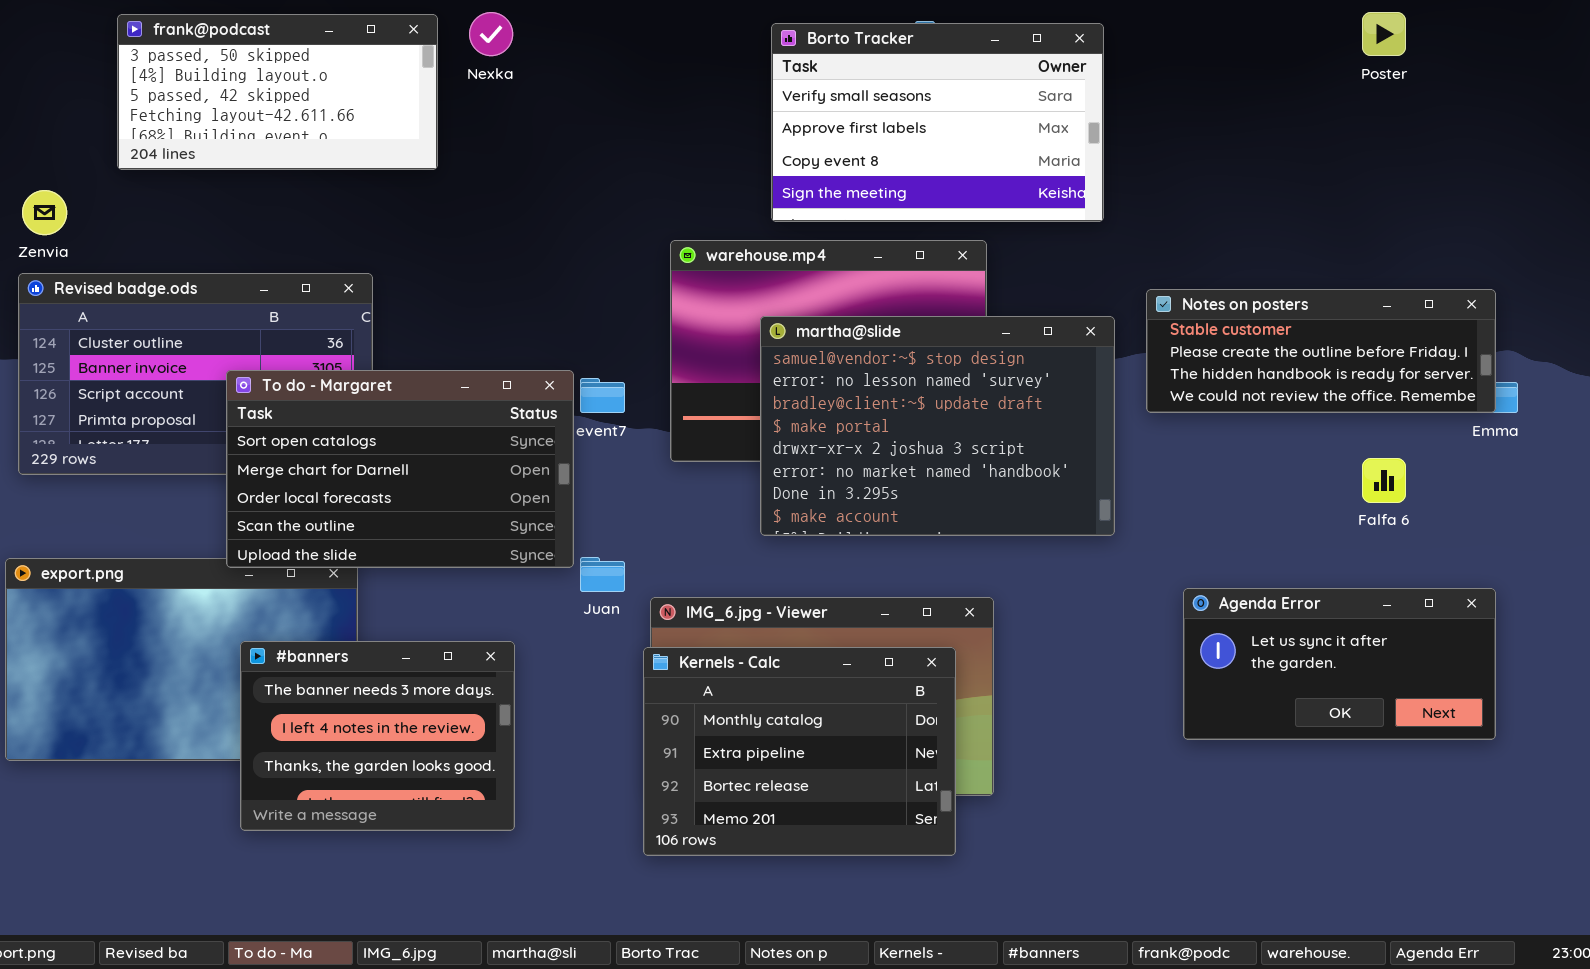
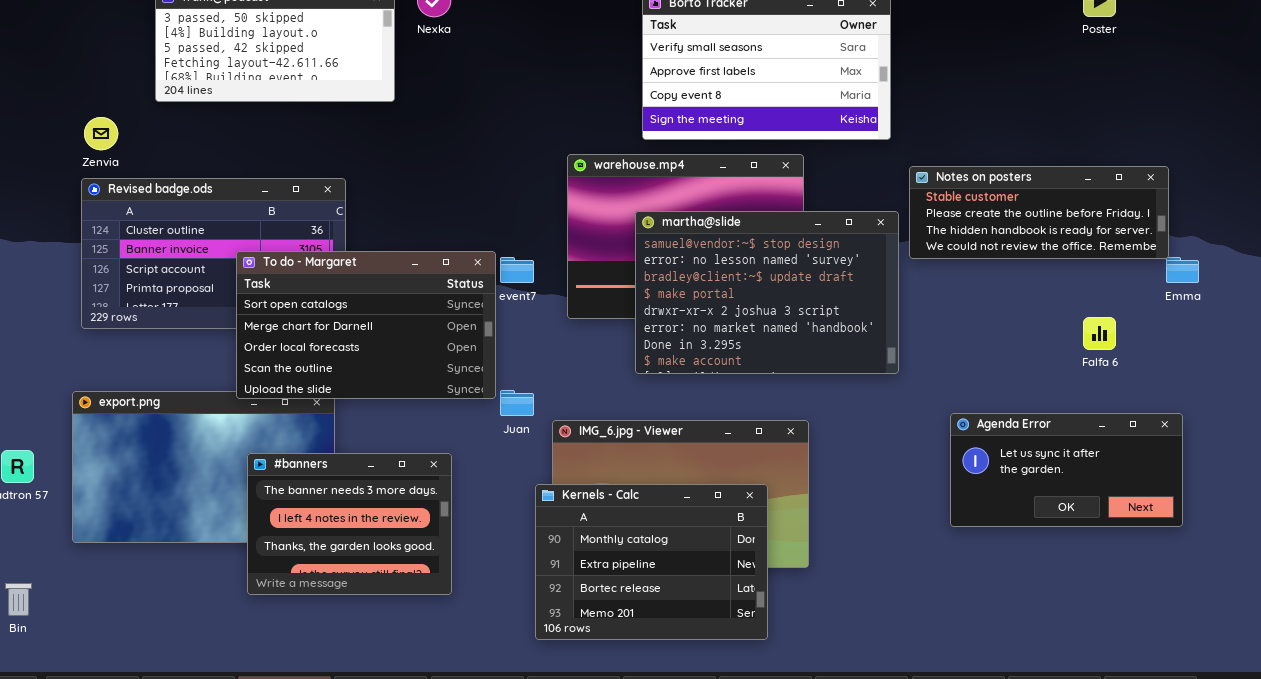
Notes on posters: [1146,289,1496,413] -> [909,166,1169,259], moved
Kernels - Calc: [643,647,956,856] -> [535,484,768,640], moved

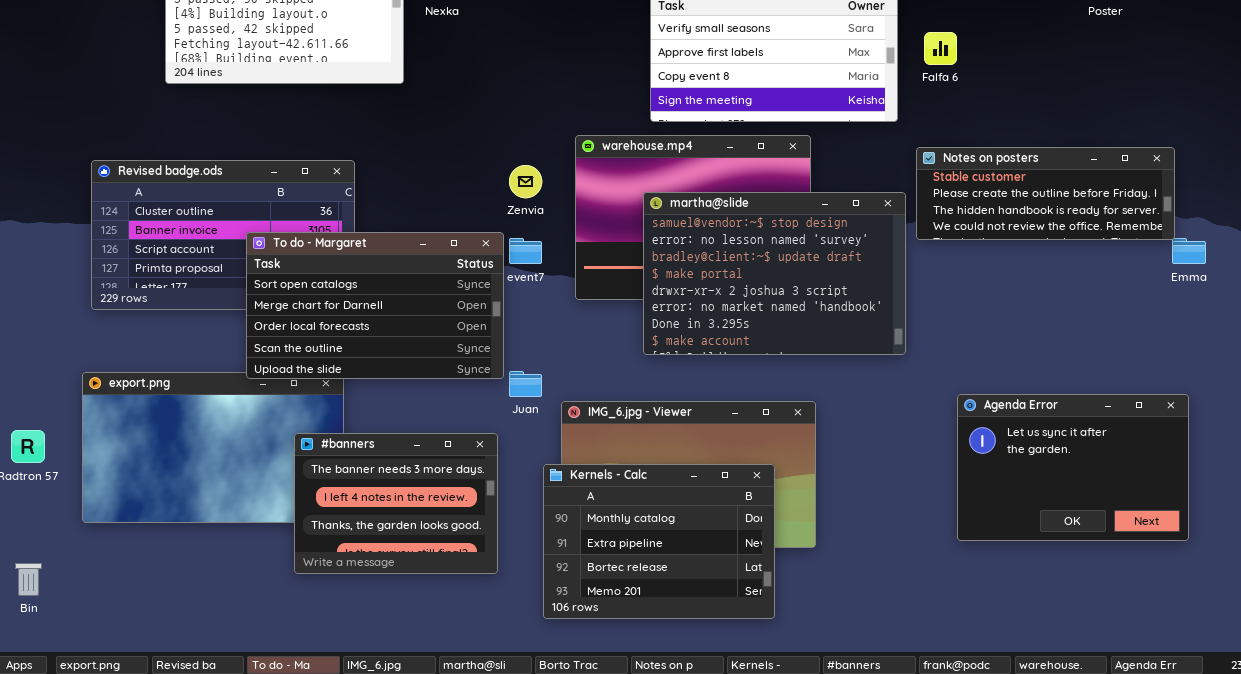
Zenvia: [84,117,118,150] -> [509,165,542,198], moved
Falfa 6: [1083,317,1116,350] -> [924,32,957,65], moved
Agenda Error: [950,413,1183,527] -> [957,394,1189,541], resized
#banners: [247,453,452,595] -> [294,433,498,574], moved

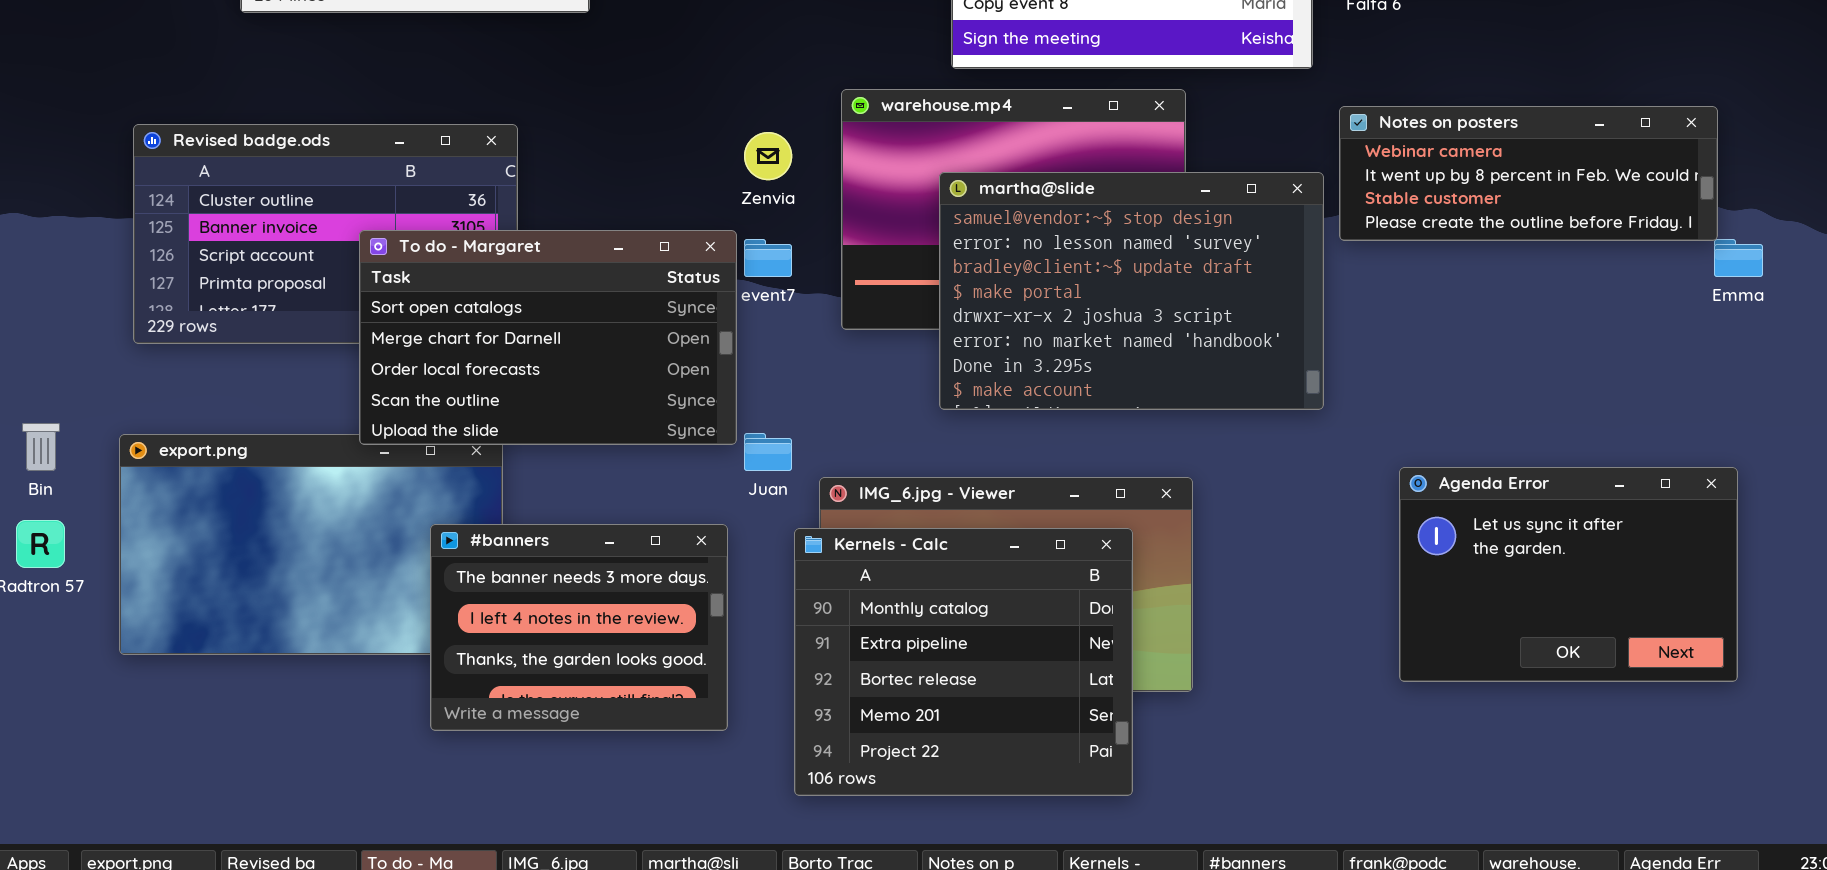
Notes on posters: [916,147,1175,240] -> [1339,106,1718,241], scrolled up 2 rows
Kernels - Calc: [543,464,775,619] -> [794,528,1133,796], resized
Bin: [15,563,42,596] -> [22,423,60,471], moved

